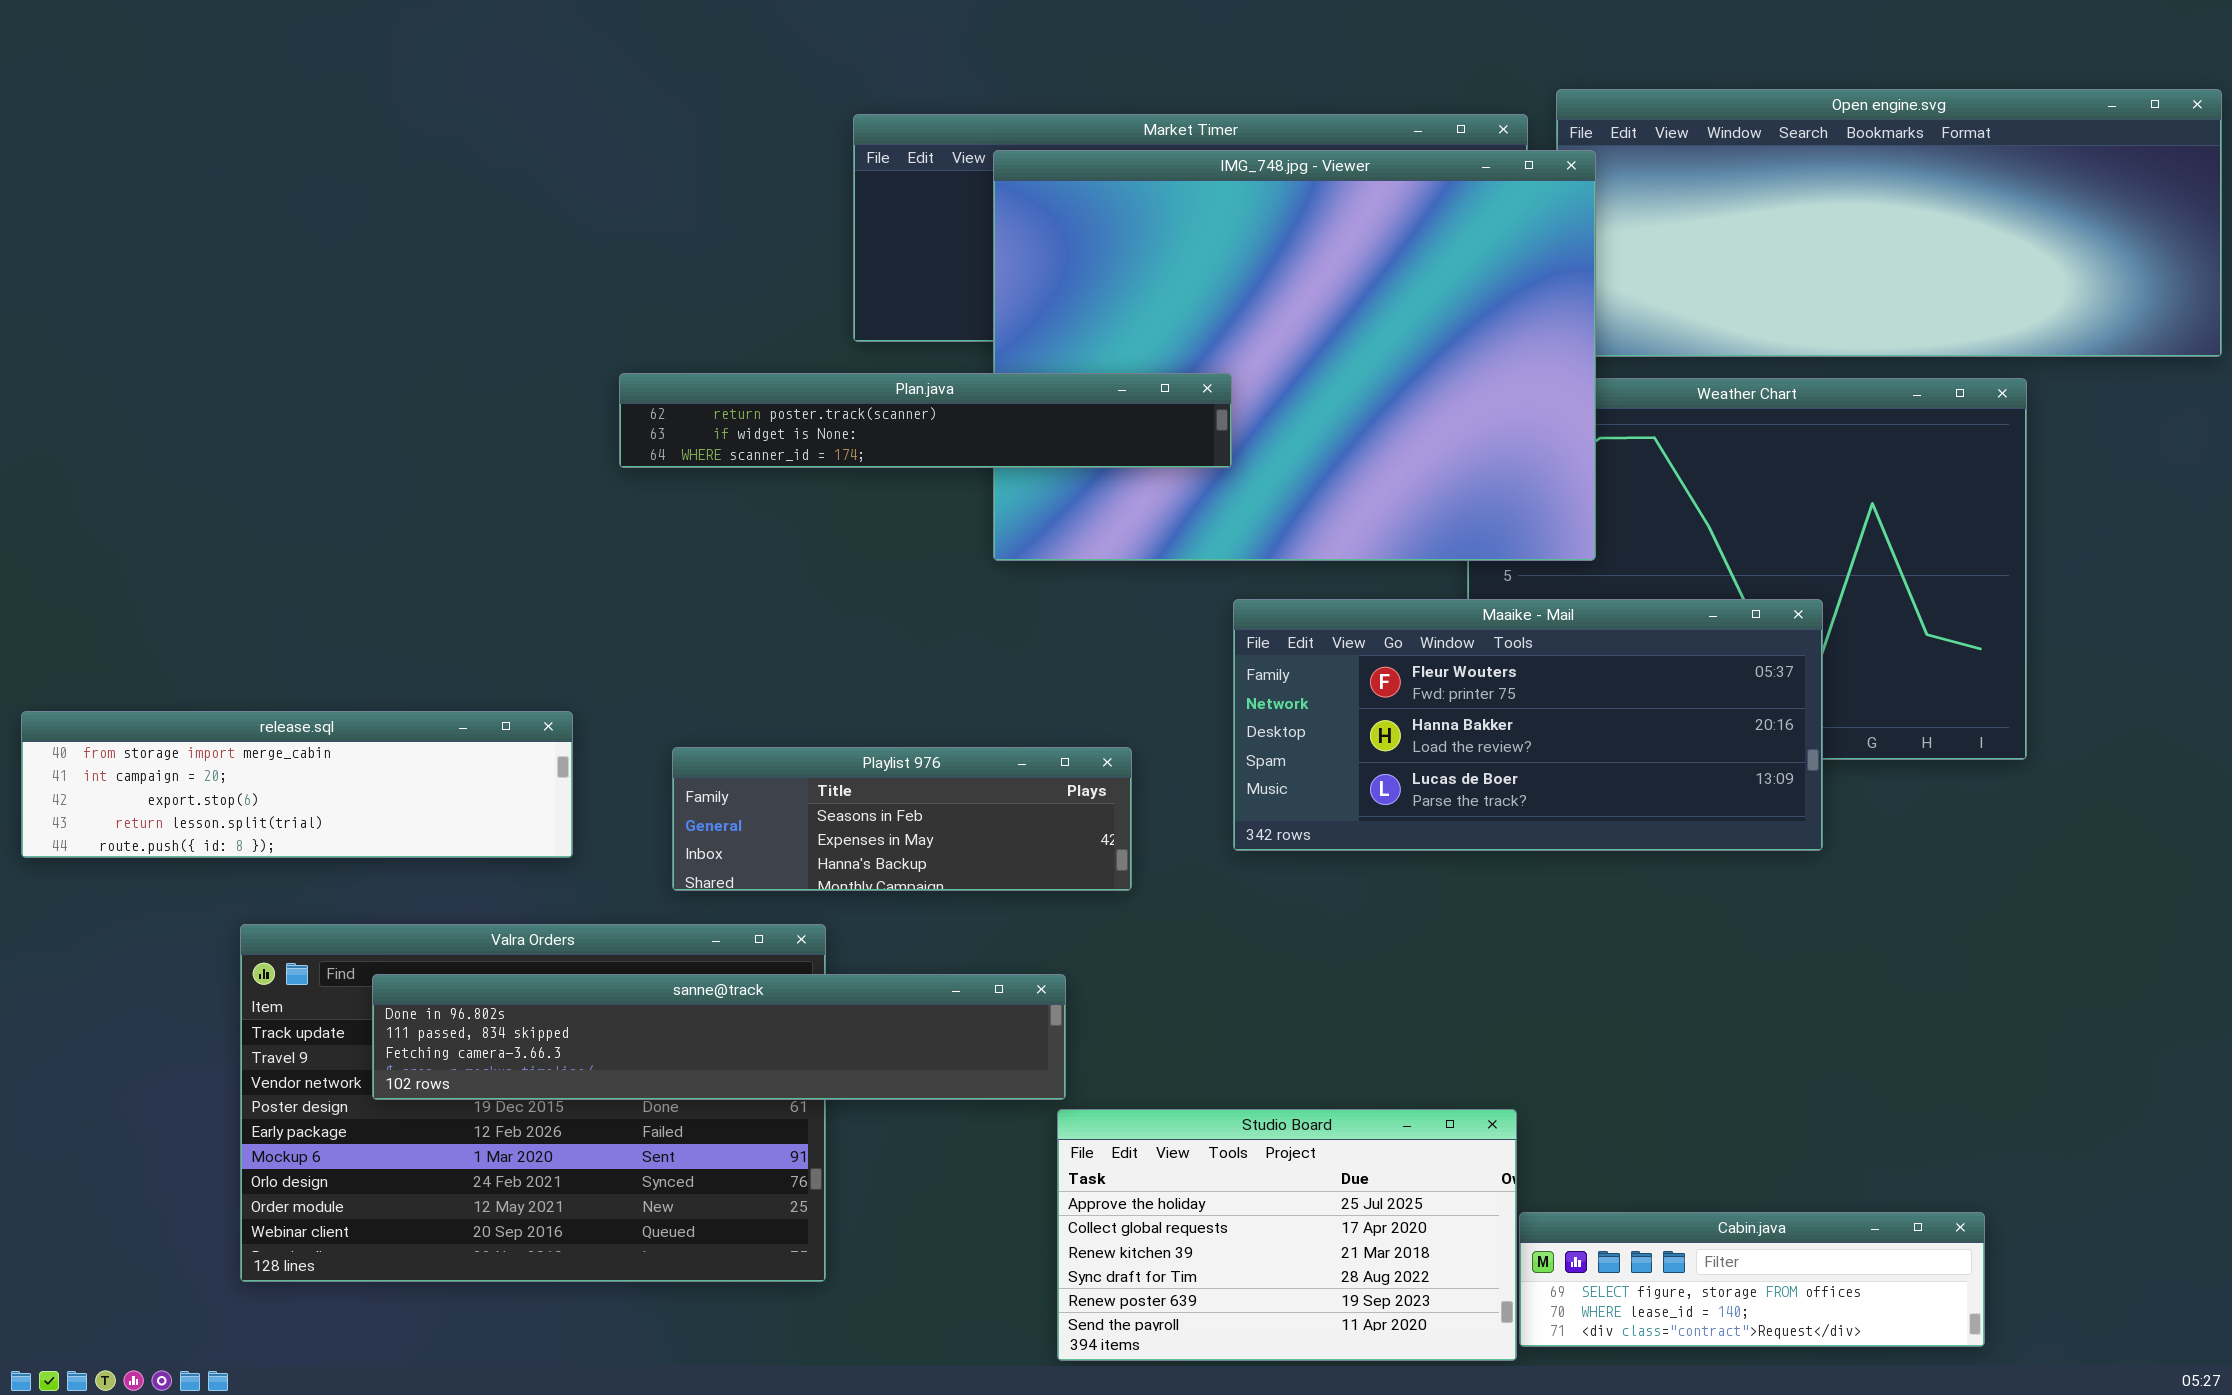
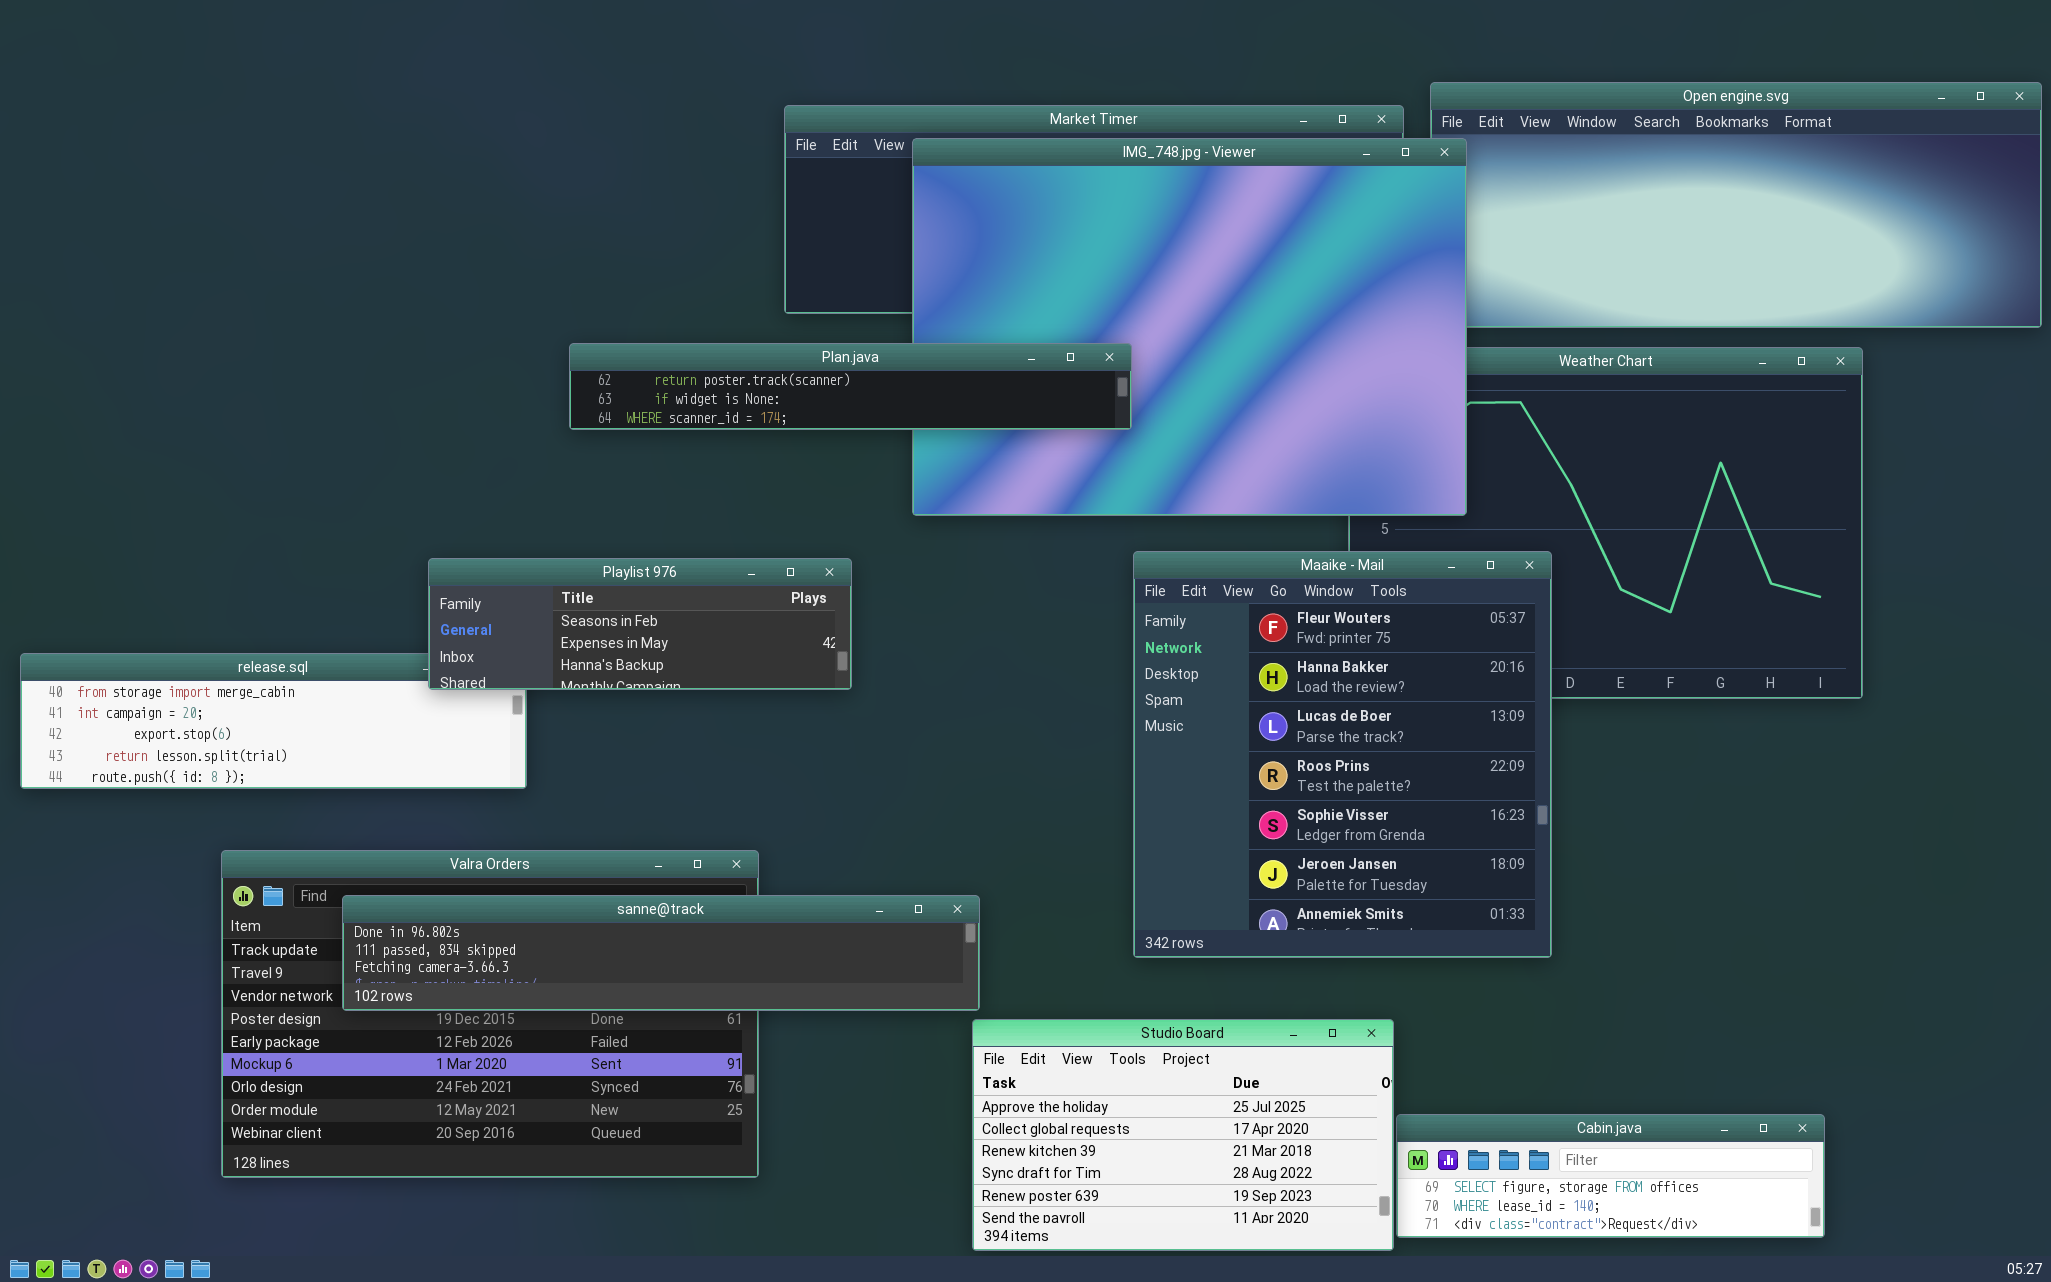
Maaike - Mail: [1233,599,1823,851] -> [1133,551,1552,958], resized
Playlist 976: [672,747,1132,891] -> [428,558,852,690], moved

